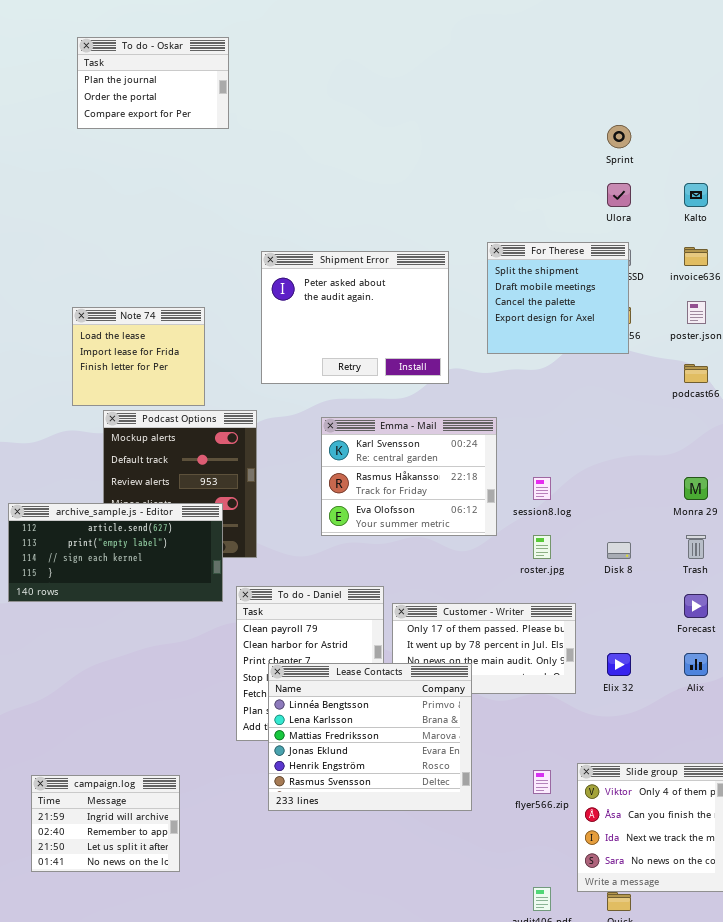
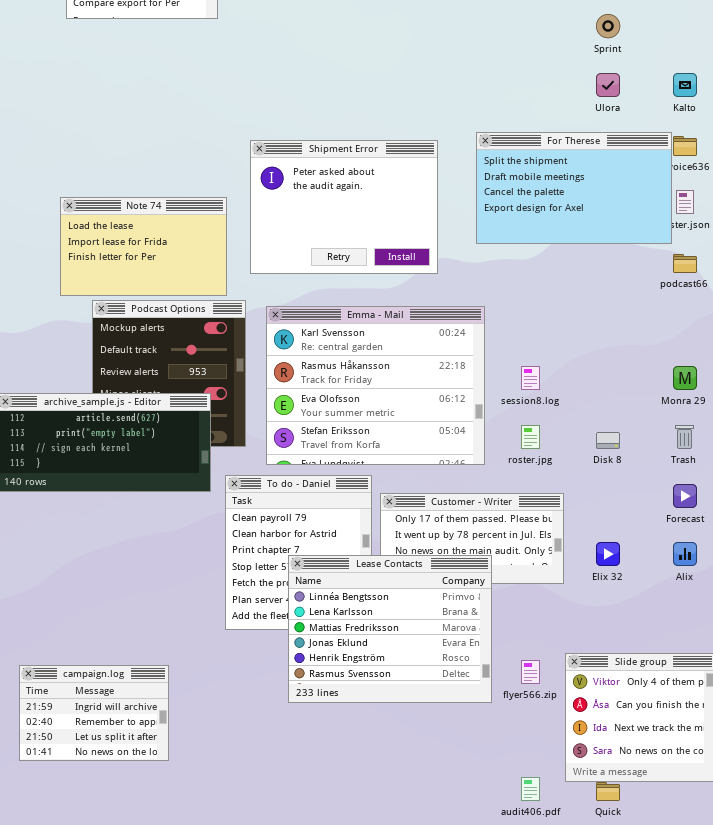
For Therese: [487,242,629,354] -> [476,132,672,244], resized
Note 74: [72,307,205,406] -> [60,197,227,296], resized
Emma - Mail: [321,417,497,536] -> [266,306,485,465], resized
Lease Contacts: [268,663,472,811] -> [288,555,492,703], moved

